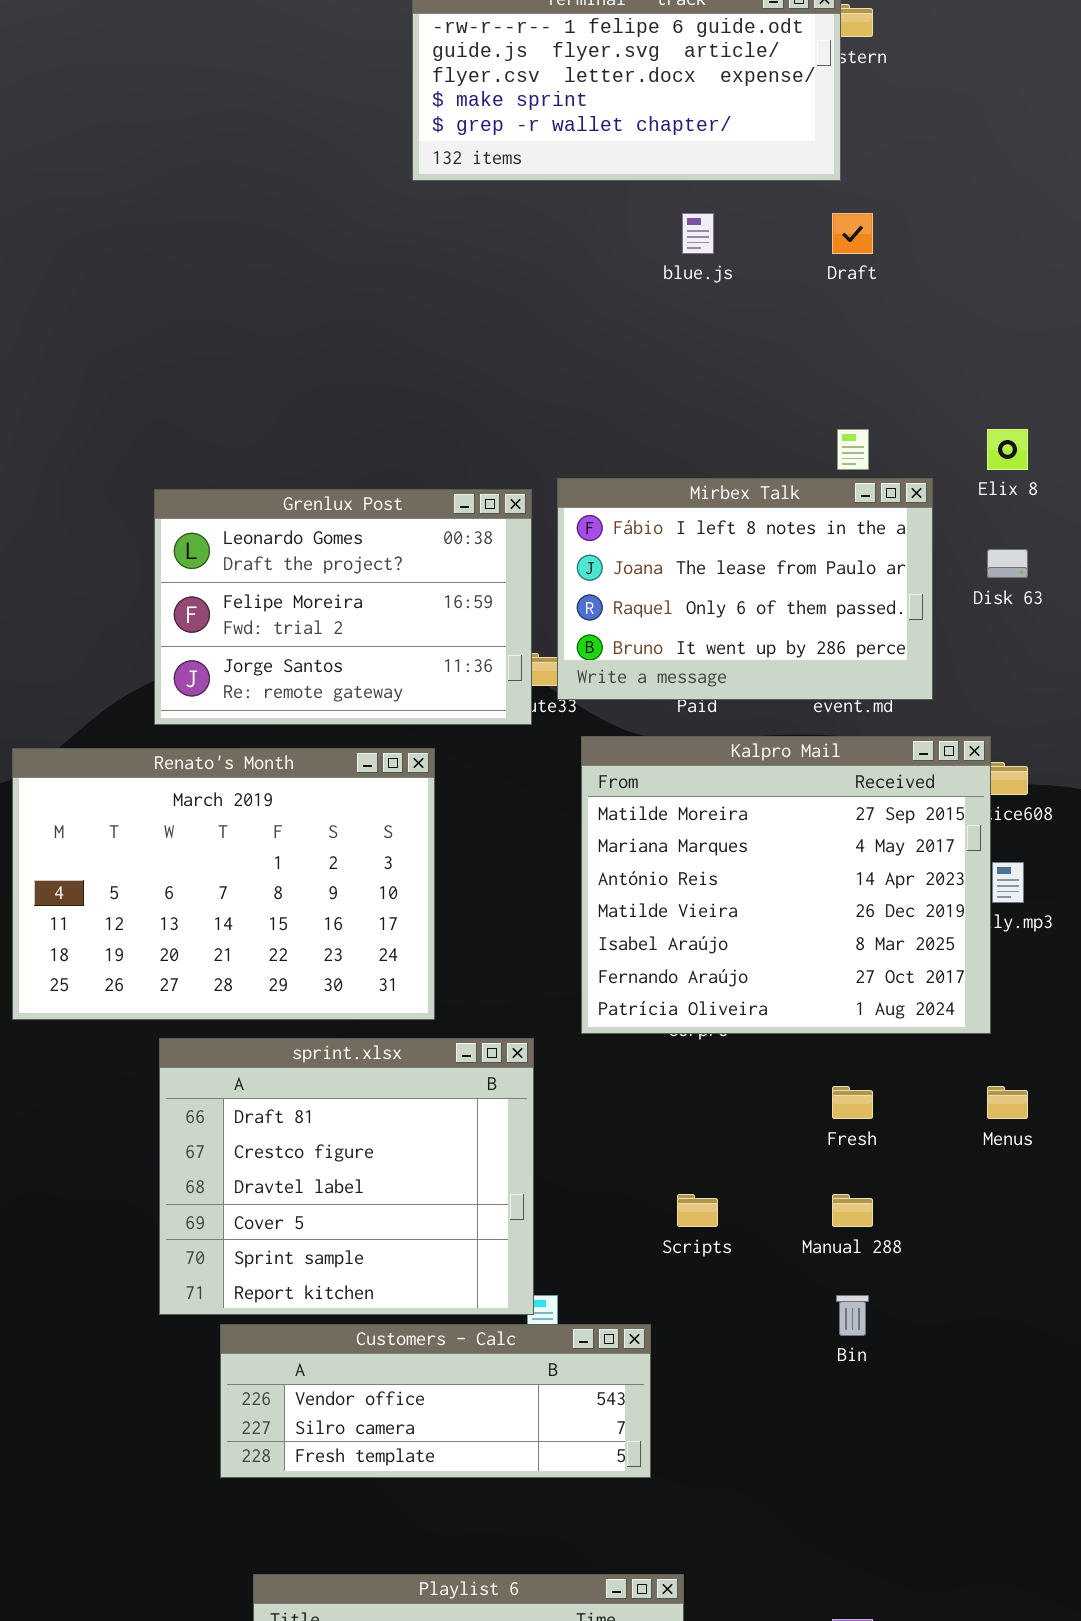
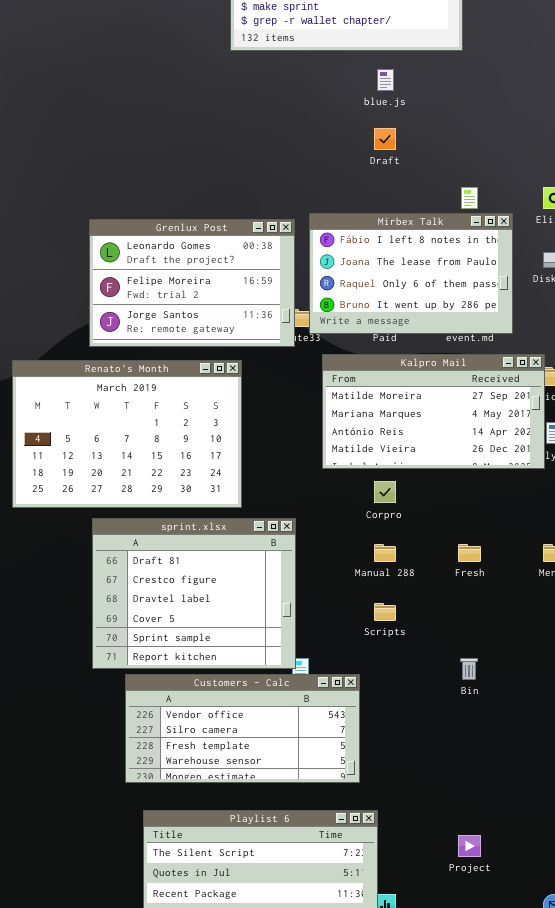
Draft: [832,213,873,254] -> [374,128,396,150], moved
Kalpro Mail: [581,736,991,1034] -> [322,354,545,469], resized
Manual 288: [832,1194,873,1227] -> [374,544,396,562], moved
Customers - Calc: [220,1324,651,1478] -> [125,674,360,783], resized

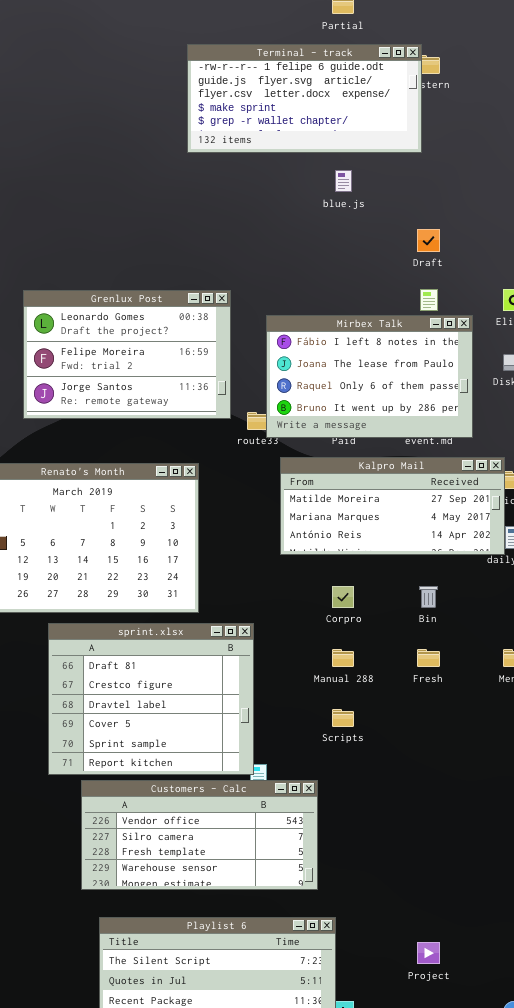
Draft: [374,128,396,150] -> [417,229,440,252], moved
Grenlux Post: [89,219,295,347] -> [23,290,231,419], moved
Kalpro Mail: [322,354,545,469] -> [280,457,505,555], resized
Bin: [460,658,478,680] -> [419,586,438,608], moved

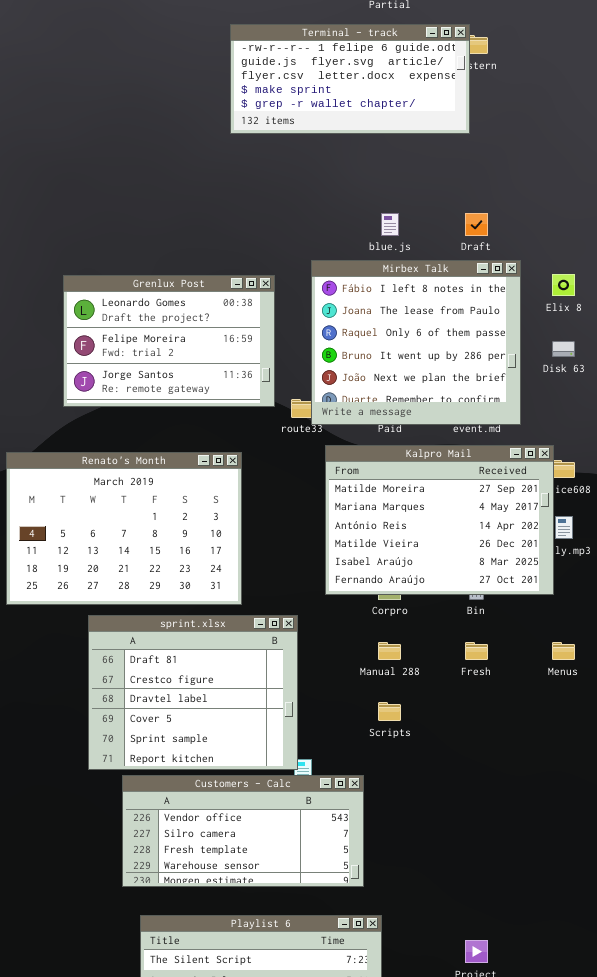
blue.js: [335,170,352,192] -> [381,213,399,236], moved
Mirbex Talk: [266,315,473,438] -> [311,260,521,425], resized
Kalpro Mail: [280,457,505,555] -> [325,445,554,595], resized

